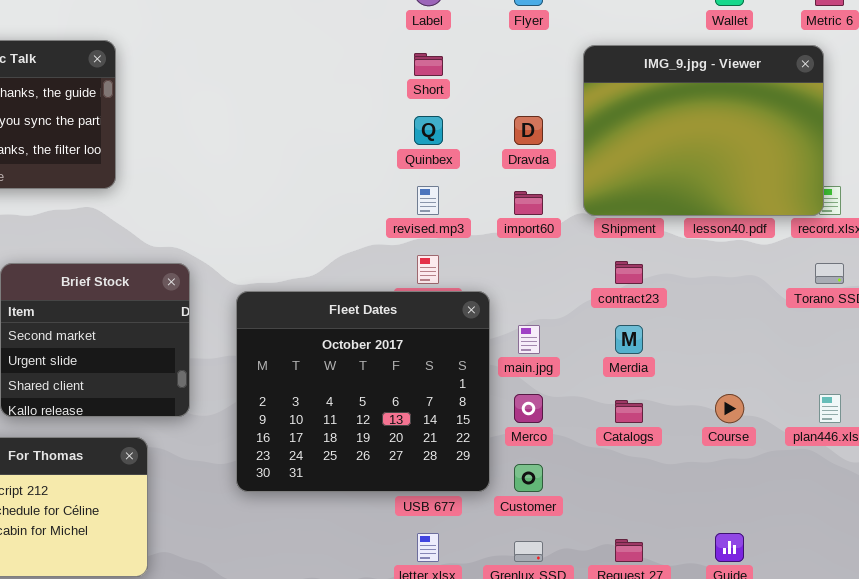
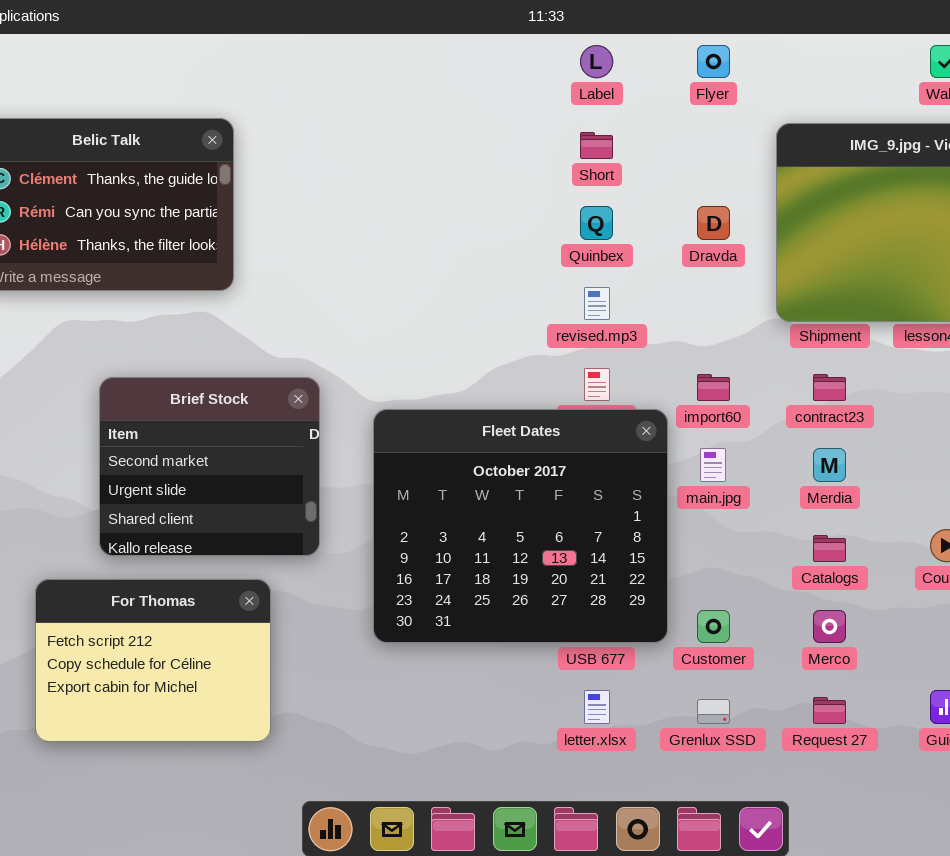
import60: [514,191,543,215] -> [697,374,730,401], moved
Merco: [514,394,543,423] -> [813,610,846,643], moved

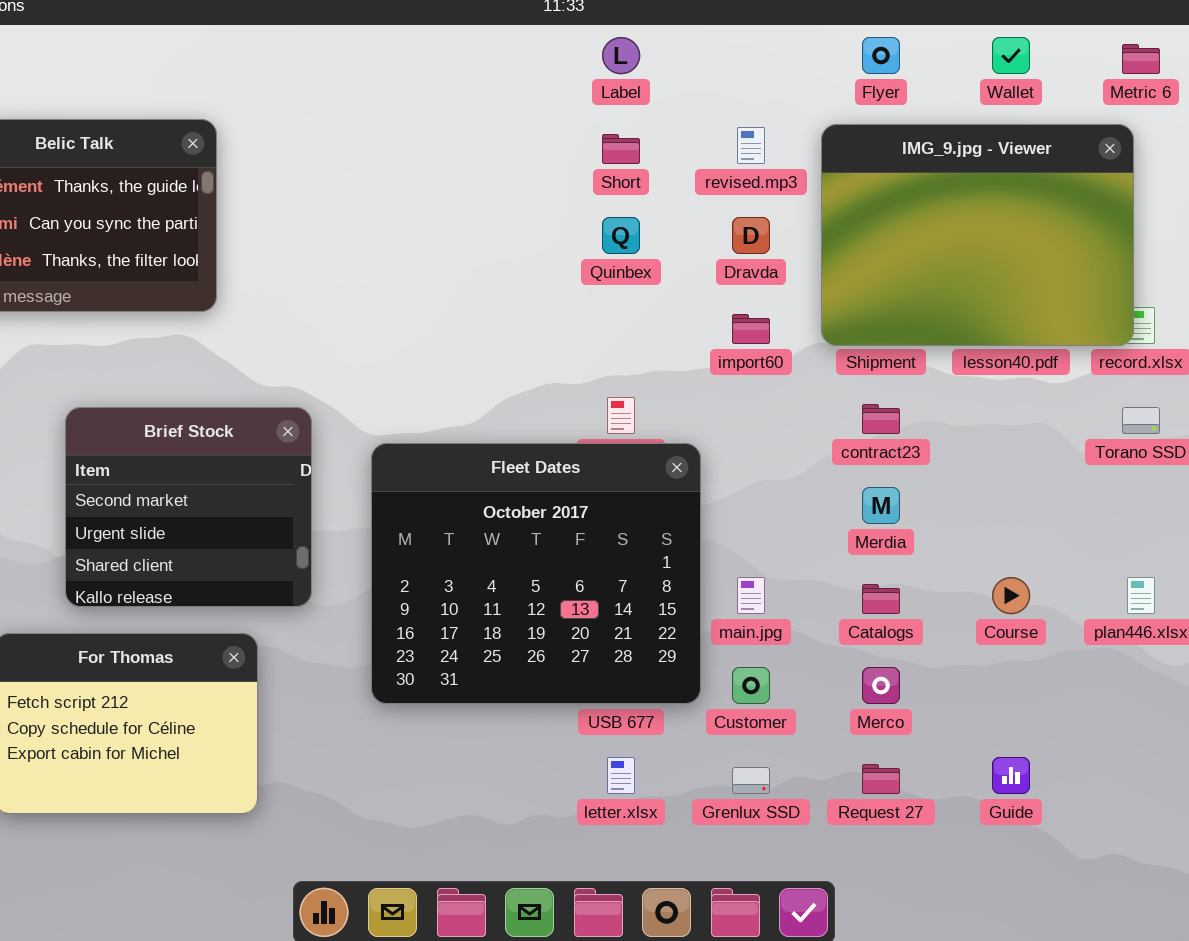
Flyer: [697,45,730,78] -> [862,37,900,74], moved
revised.mp3: [584,287,610,320] -> [737,127,765,164], moved
import60: [697,374,730,401] -> [732,314,770,344], moved
main.jpg: [700,448,726,482] -> [737,577,765,614], moved

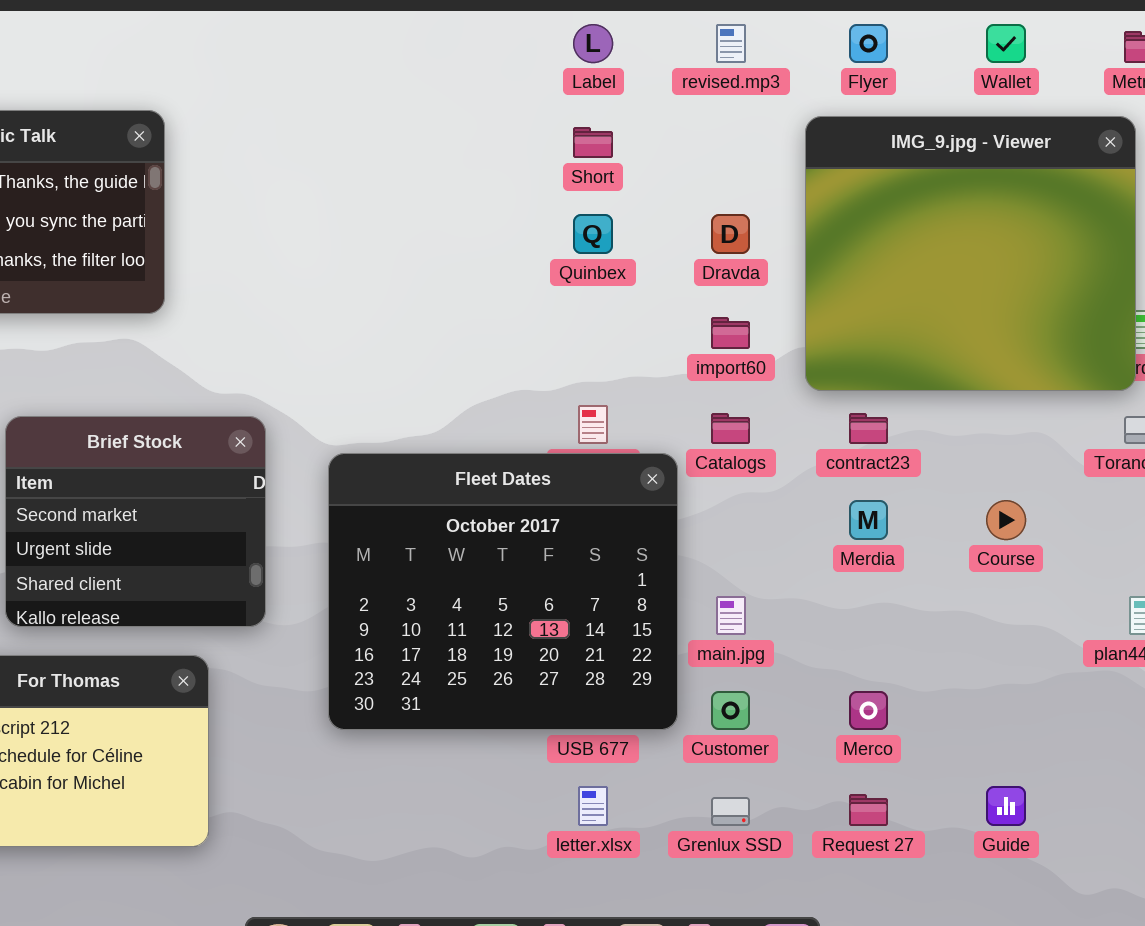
IMG_9.jpg - Viewer: [821,124,1134,346] -> [805,116,1136,391], resized
revised.mp3: [737,127,765,164] -> [716,24,746,63], moved
Course: [992,577,1030,614] -> [986,500,1026,540], moved
Catalogs: [862,584,900,614] -> [711,413,750,444], moved

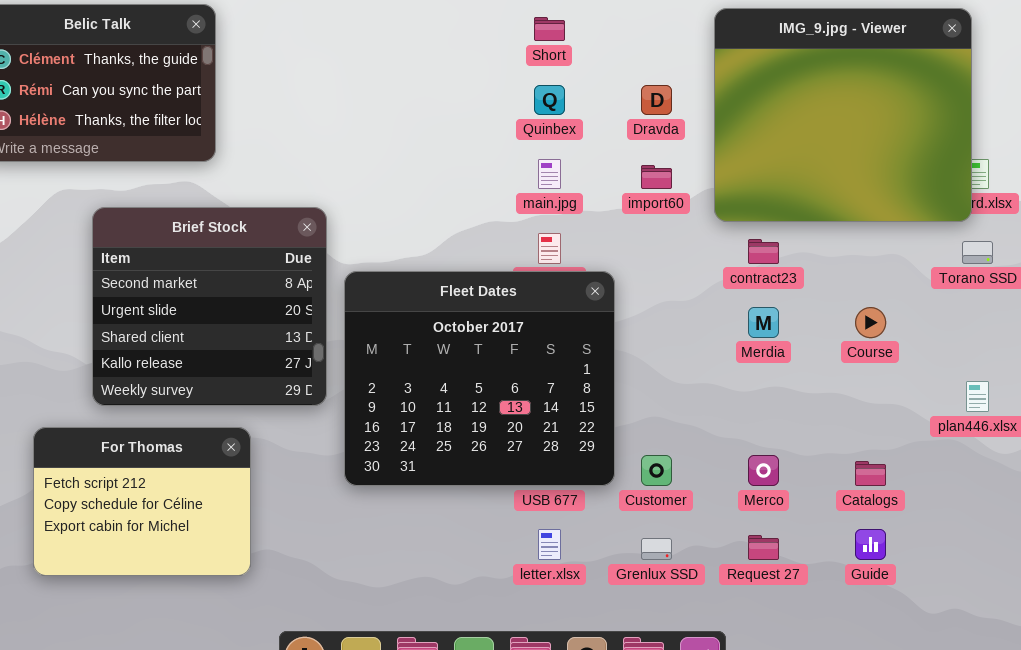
Catalogs: [711,413,750,444] -> [855,461,886,486], moved
Brief Stock: [5,416,266,627] -> [92,207,327,406], resized
main.jpg: [716,596,746,635] -> [538,159,561,189], moved

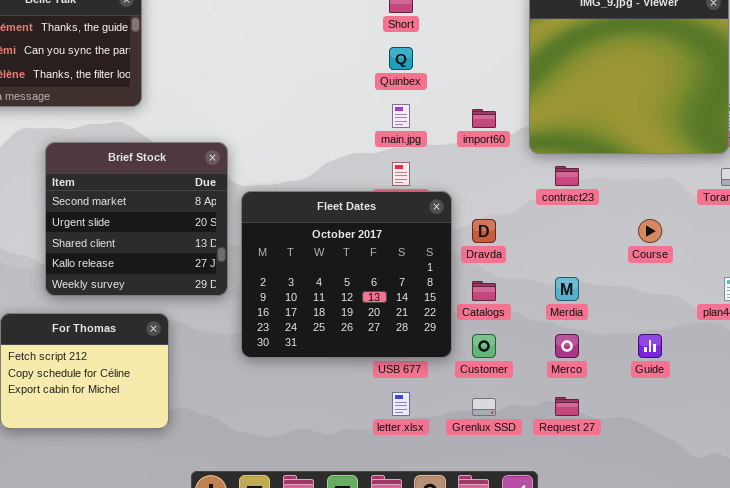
Dravda: [641,85,672,115] -> [472,219,496,243], moved
Merdia: [748,307,779,338] -> [555,277,579,301], moved
Catalogs: [855,461,886,486] -> [472,281,496,301], moved
Guide: [855,529,886,560] -> [638,334,662,358], moved

